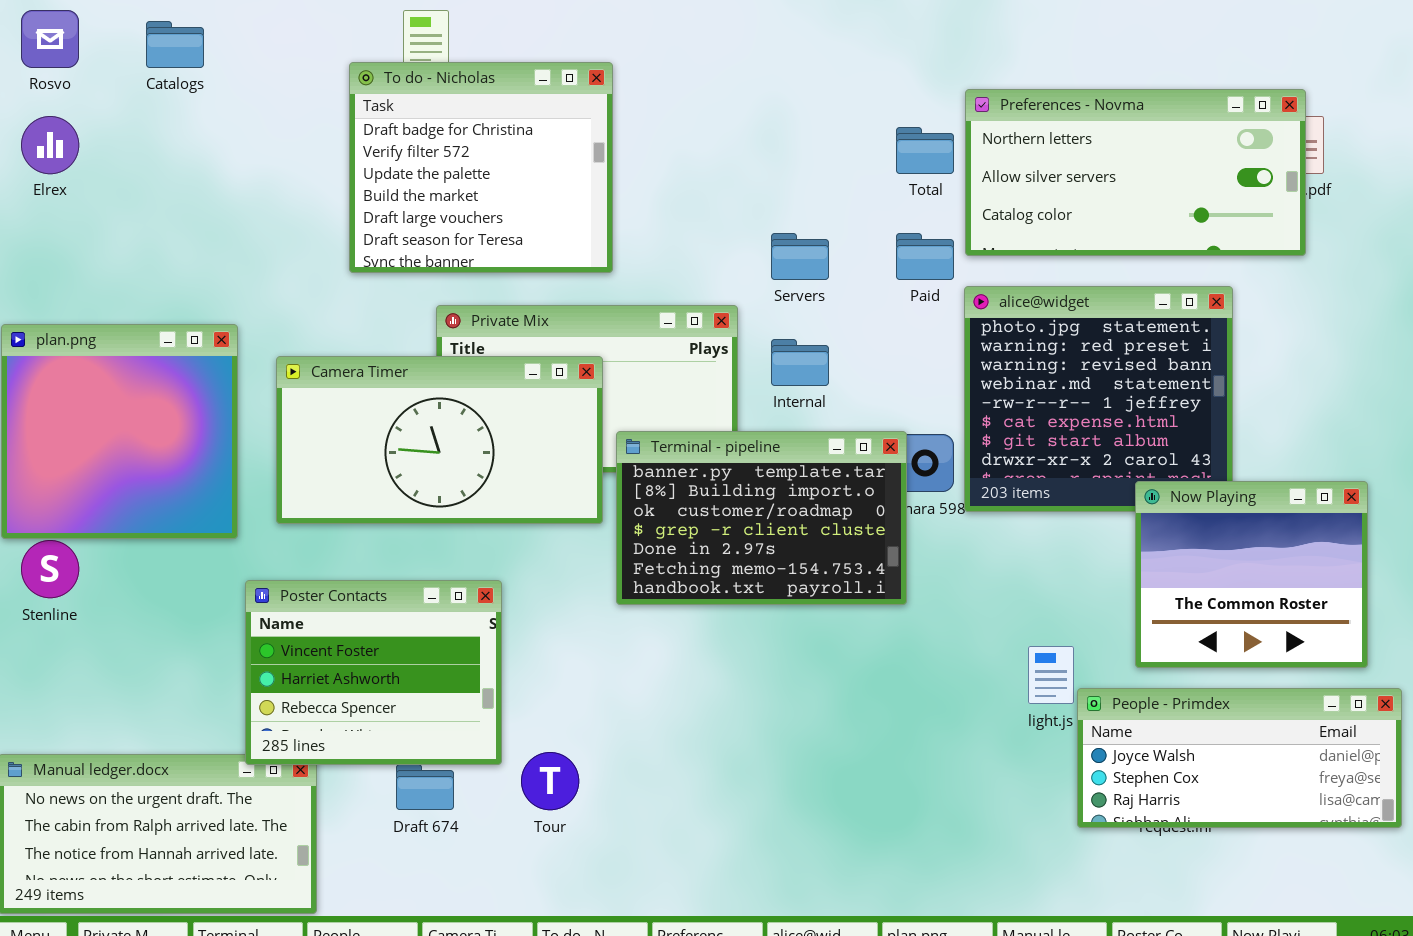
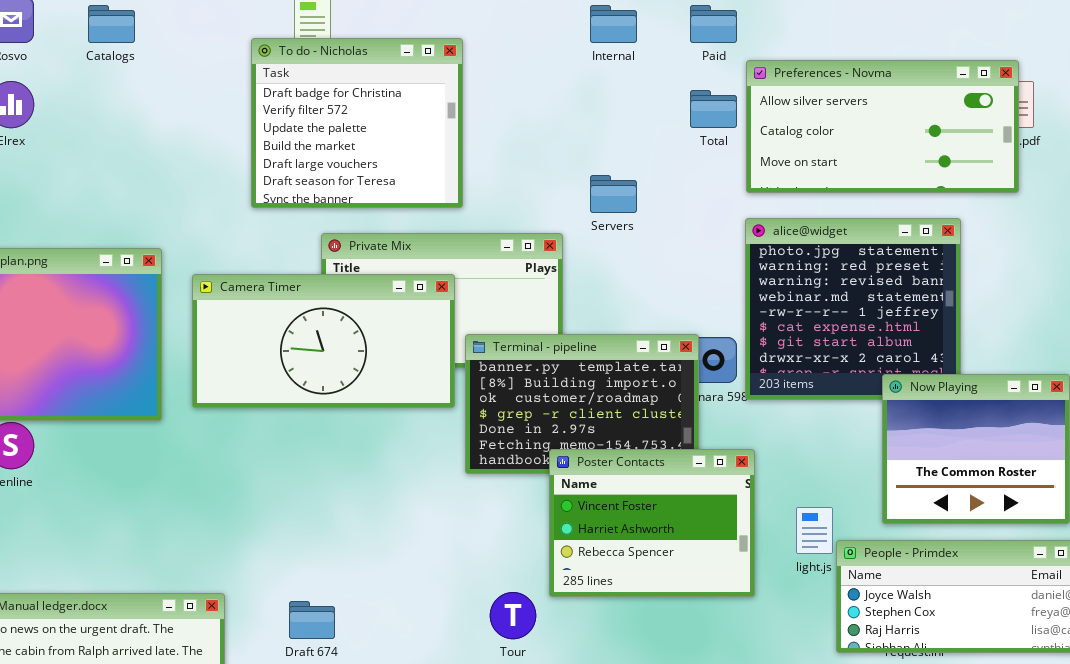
Preferences - Novma: [965,89,1306,256] -> [746,60,1019,193], scrolled down 1 row
Paid: [896,233,954,280] -> [690,5,737,43], moved
Internal: [771,339,829,386] -> [590,5,637,43], moved
Poster Contacts: [245,580,502,765] -> [549,449,755,597], moved
Tour: [521,752,579,810] -> [490,592,536,639], moved

